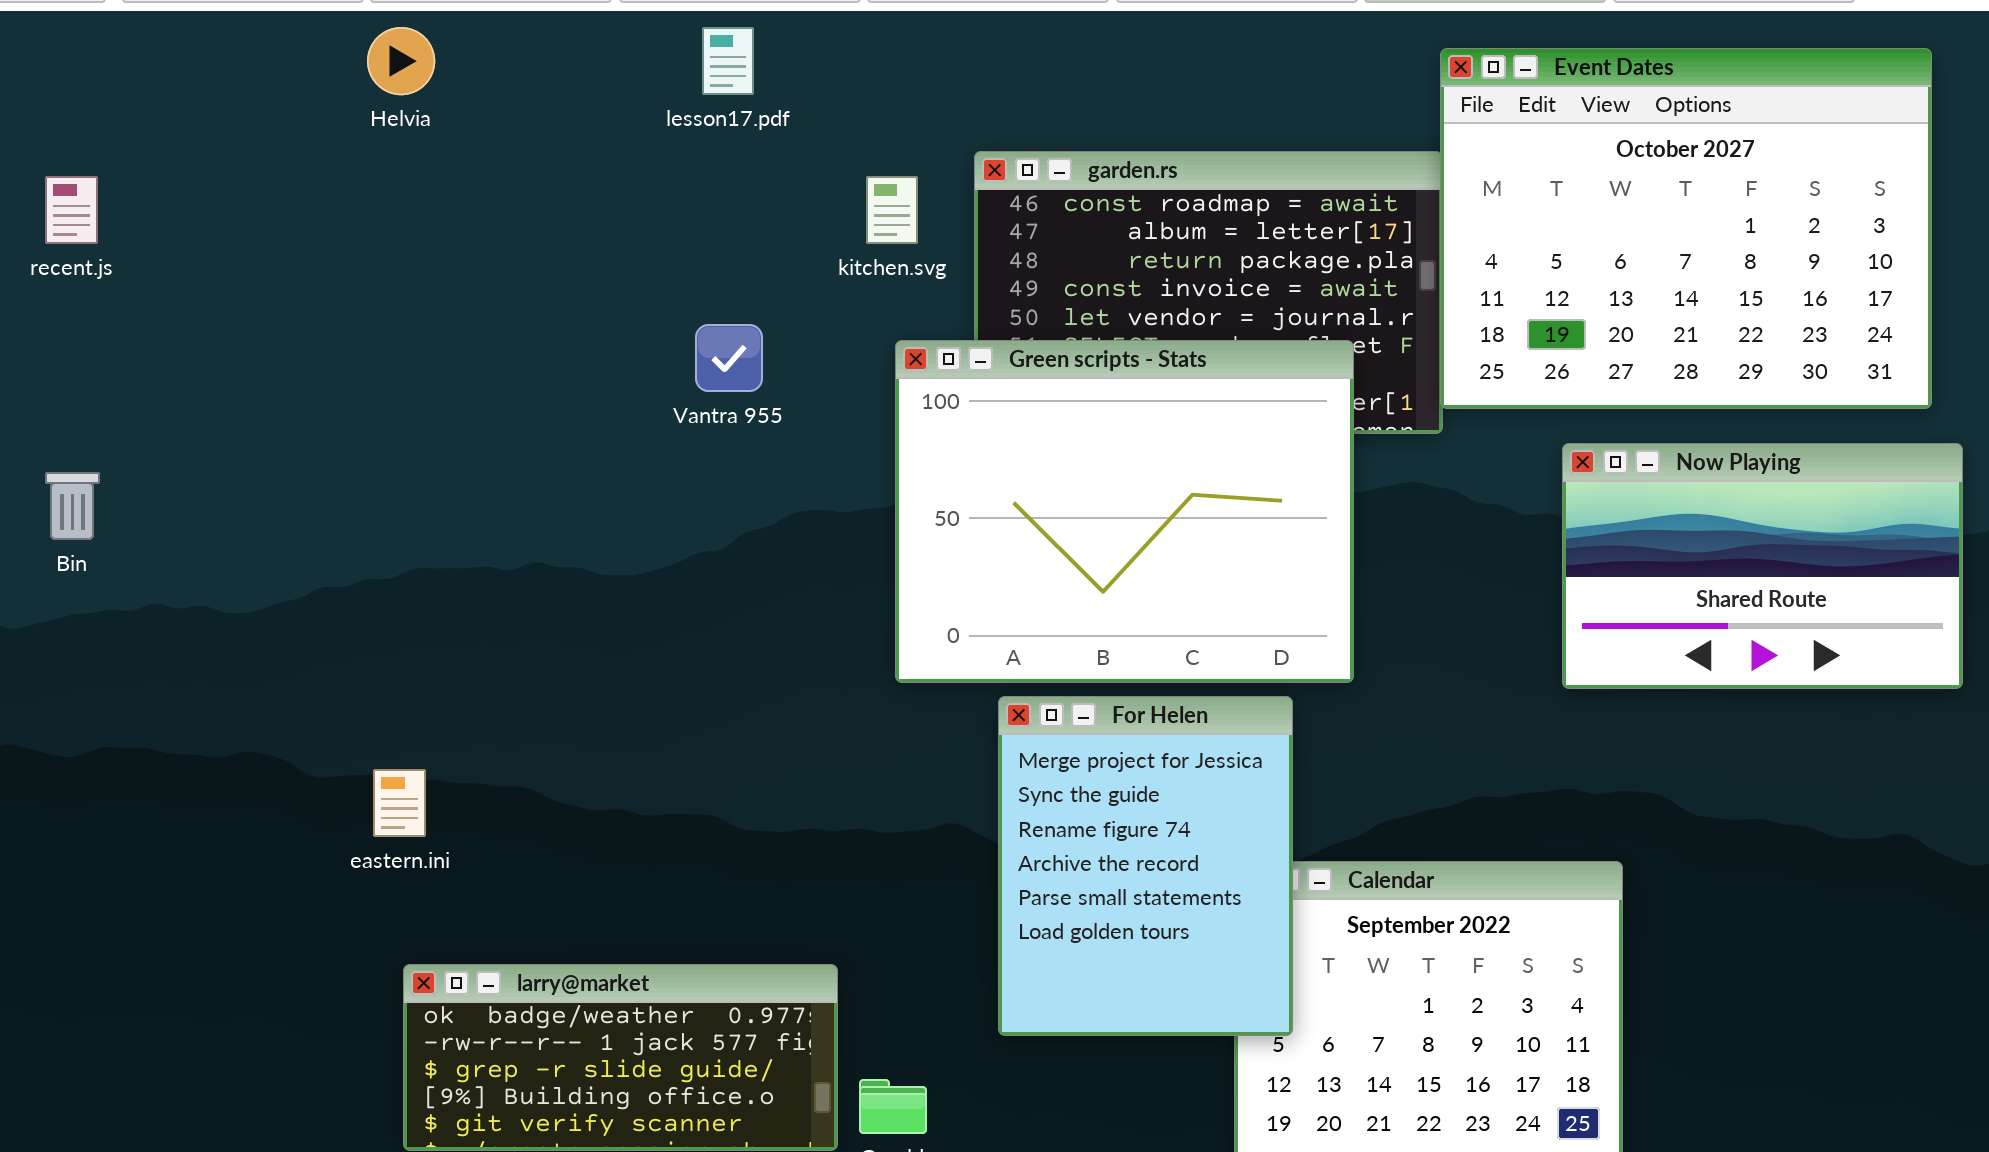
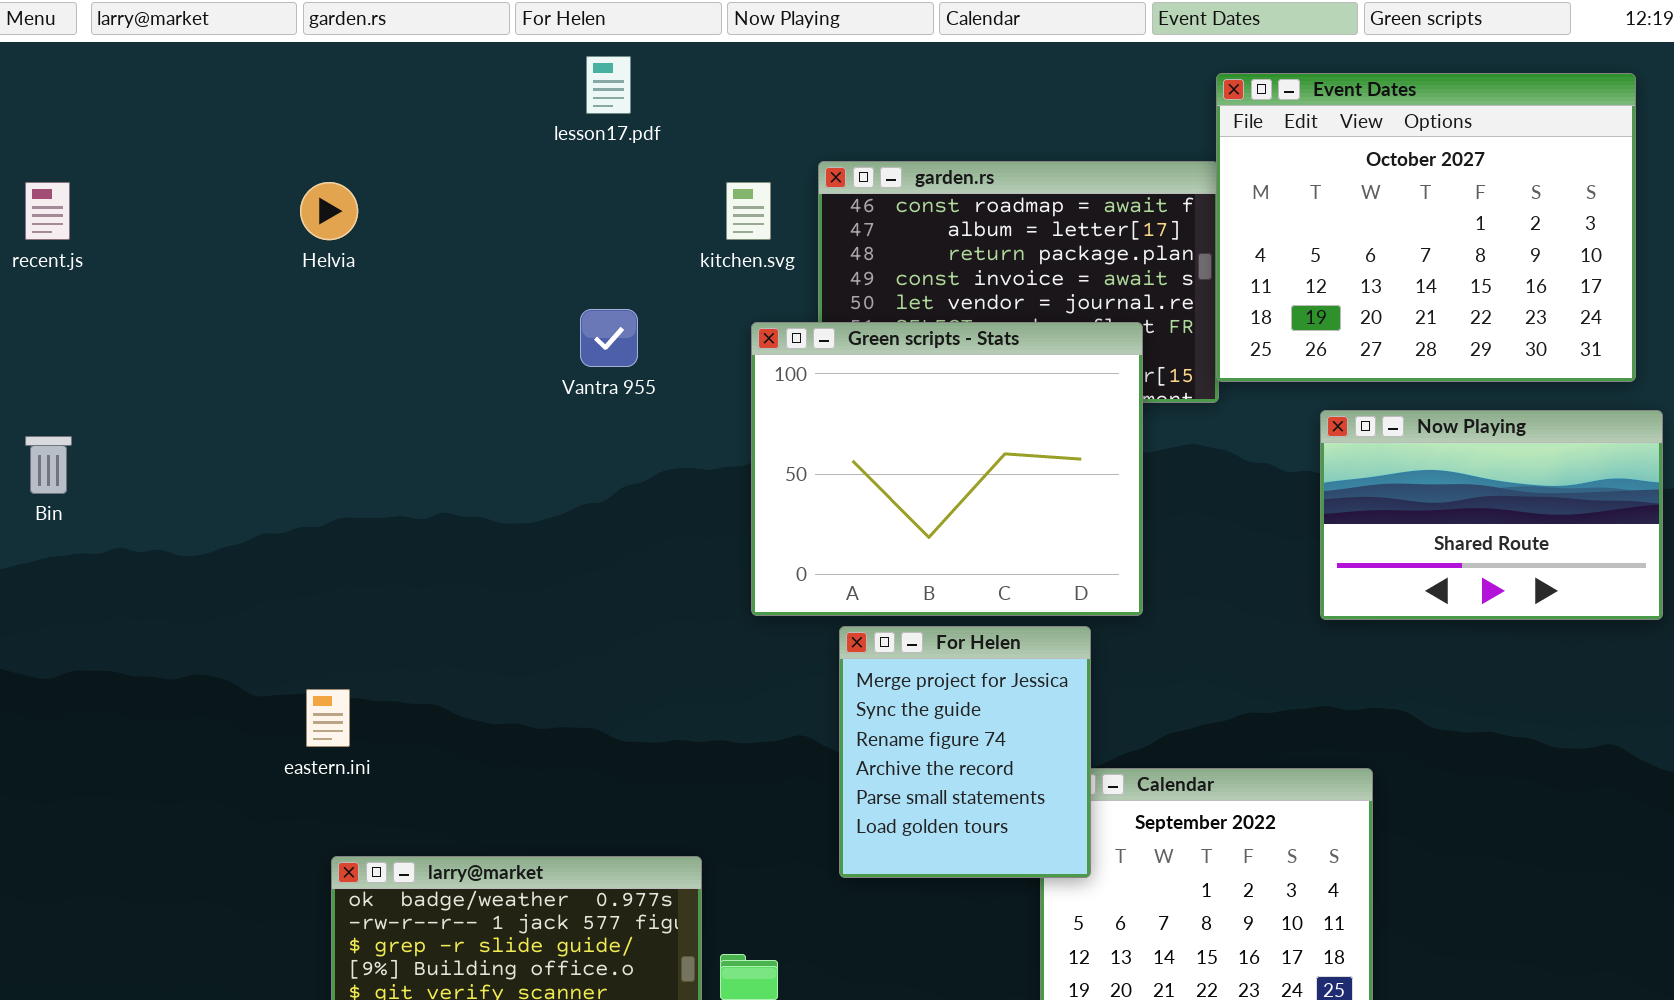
Helvia: [367,27,435,95] -> [300,182,358,240], moved
For Helen: [998,696,1293,1036] -> [839,626,1091,878], resized

